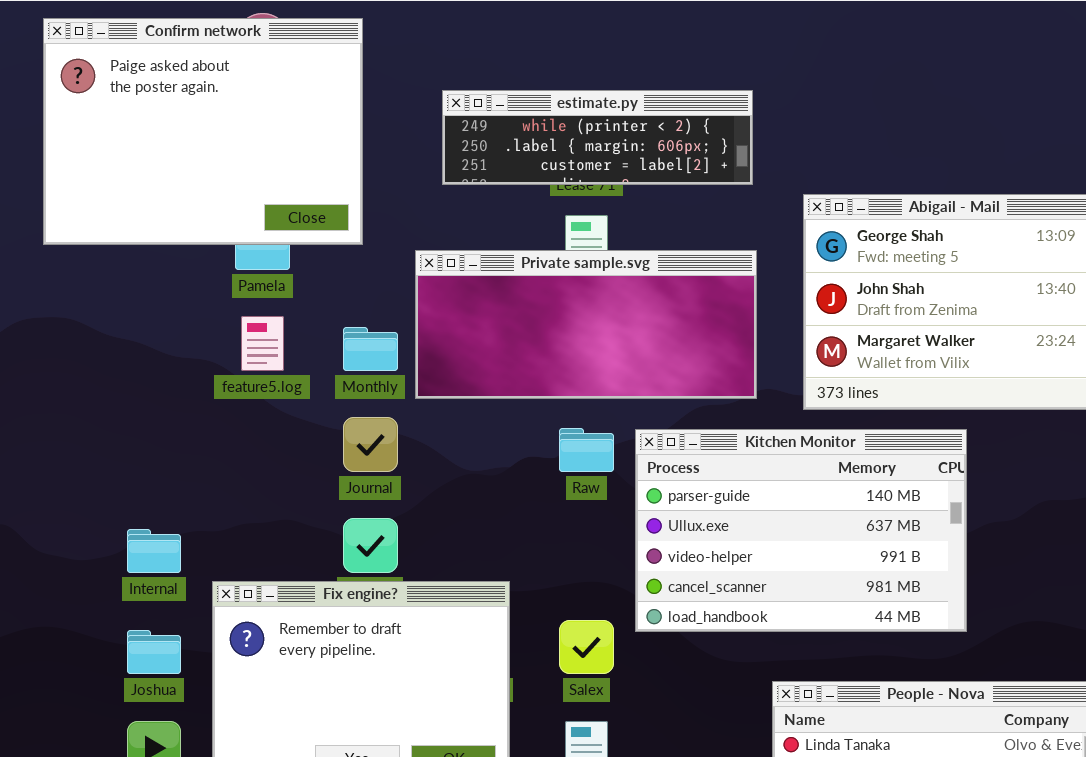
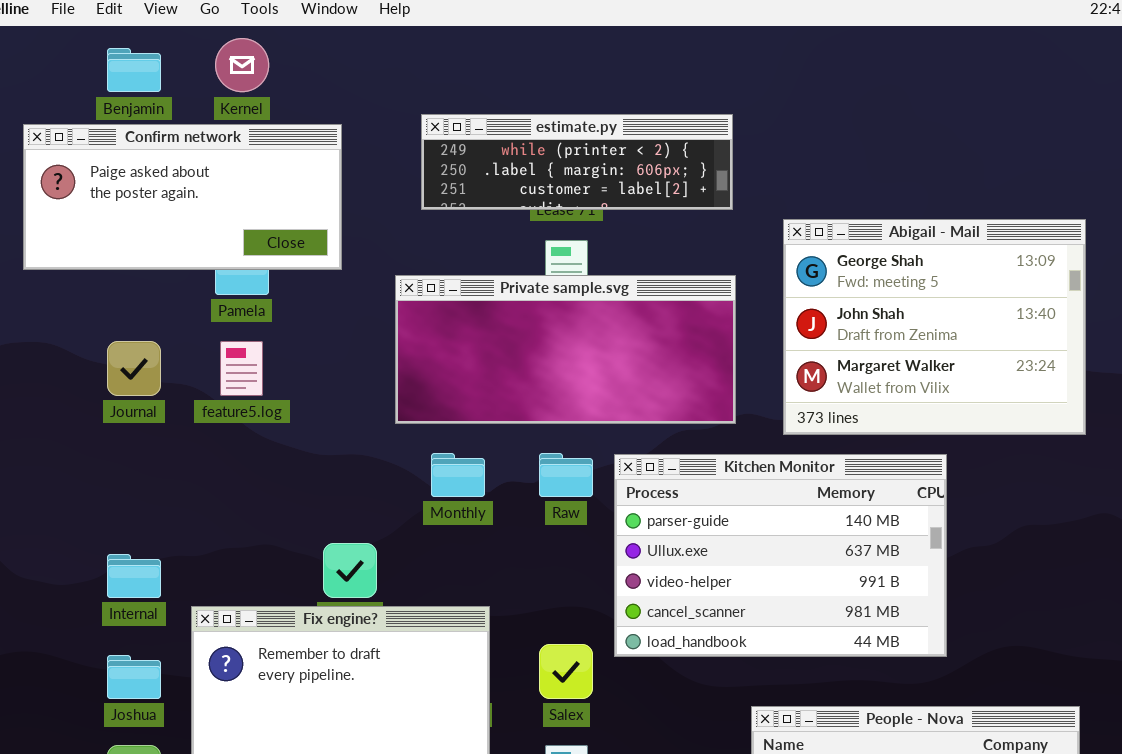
Confirm network: [43,18,363,245] -> [23,124,342,270], resized
Monthly: [343,327,398,371] -> [431,453,485,497], moved
Journal: [343,417,398,472] -> [107,341,161,396], moved

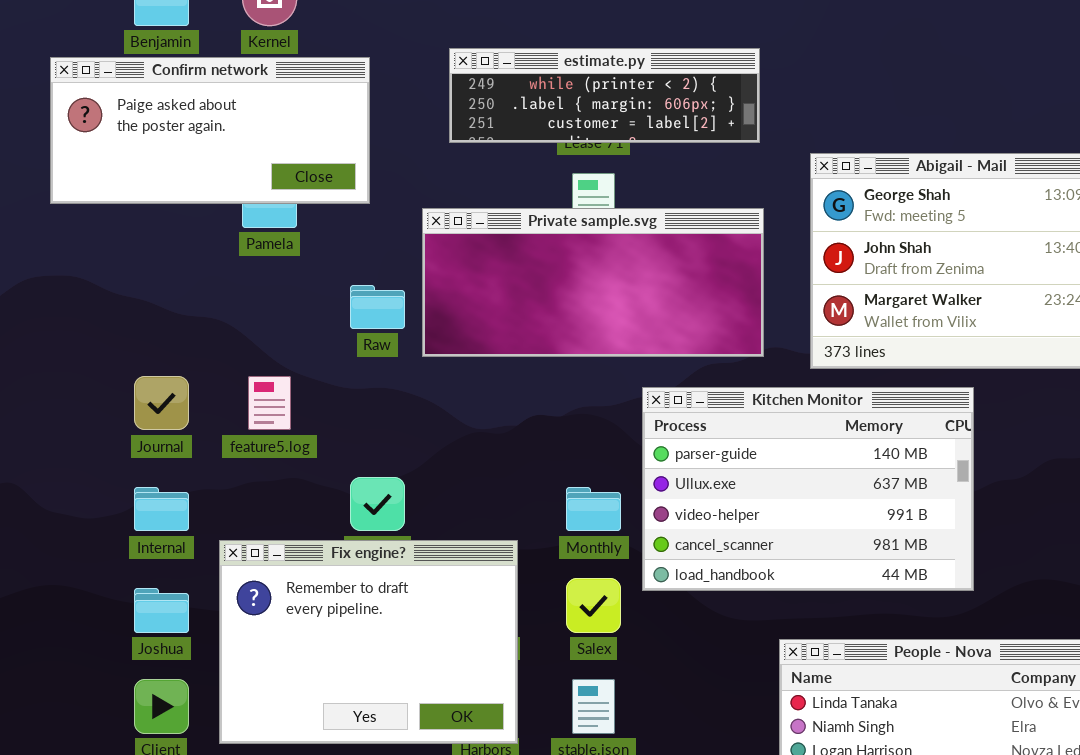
Journal: [107,341,161,396] -> [134,376,189,430], moved
feature5.log: [220,341,263,396] -> [248,376,291,430], moved
Monthly: [431,453,485,497] -> [566,487,621,531], moved
Raw: [539,453,593,497] -> [350,285,405,329], moved

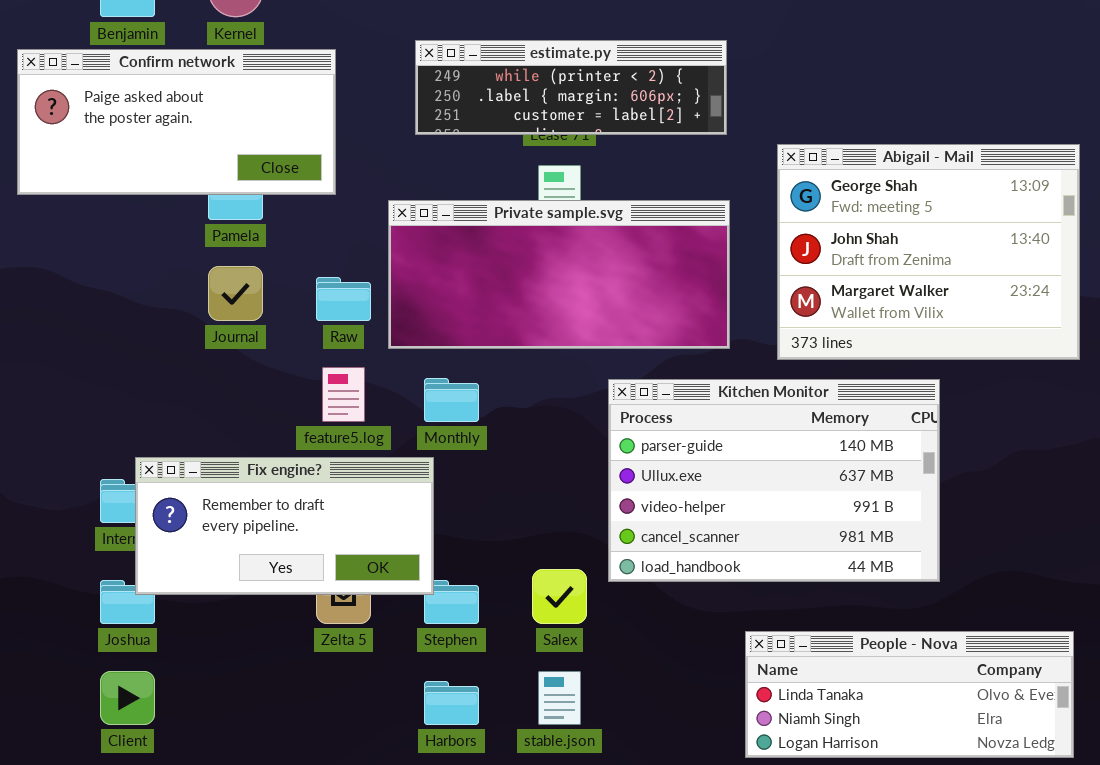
Journal: [134,376,189,430] -> [208,266,263,321], moved
feature5.log: [248,376,291,430] -> [322,367,365,422], moved
Monthly: [566,487,621,531] -> [424,378,479,422], moved
Fix engine?: [219,540,518,744] -> [135,457,434,595], moved, resized

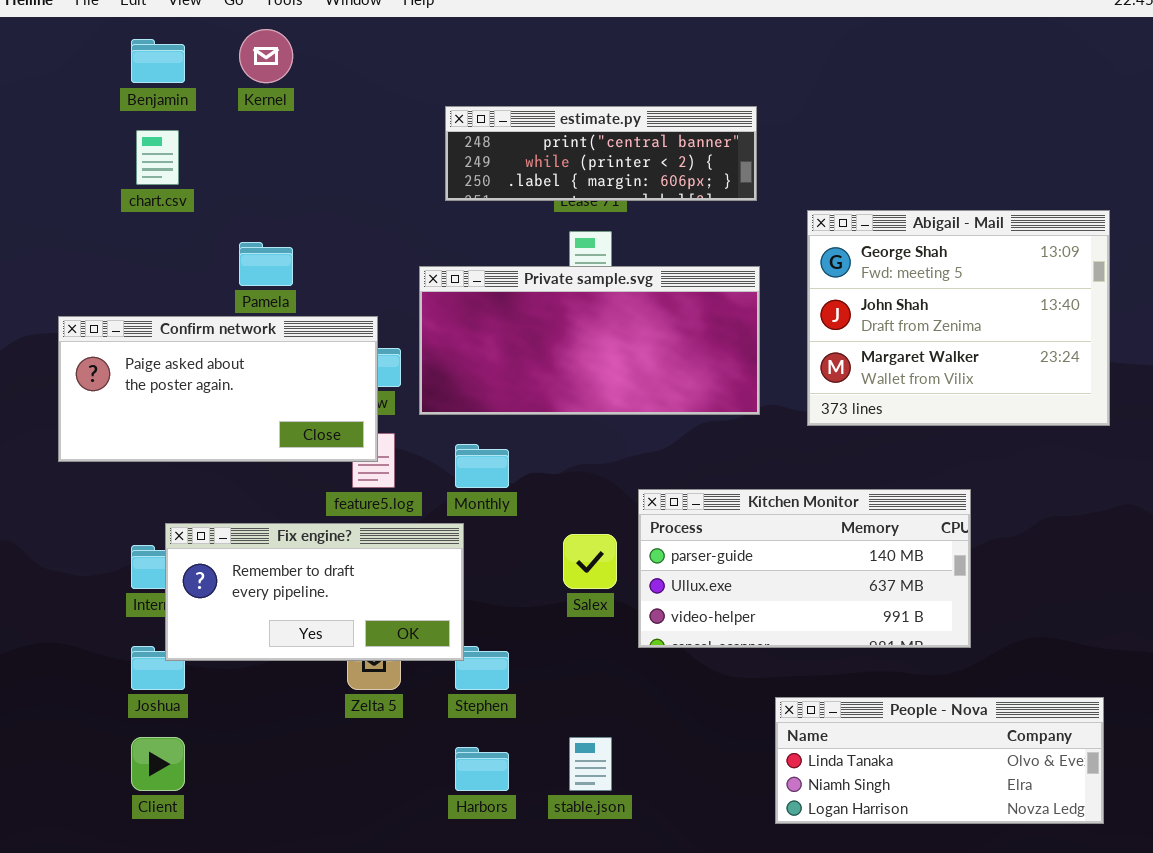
estimate.py: [415,40,727,135] -> [445,106,757,201], scrolled up 1 row
Confirm network: [17,49,336,195] -> [58,316,378,462], moved
Kitchen Monitor: [608,379,940,582] -> [638,489,971,648], resized
Salex: [532,569,587,624] -> [563,534,617,589], moved

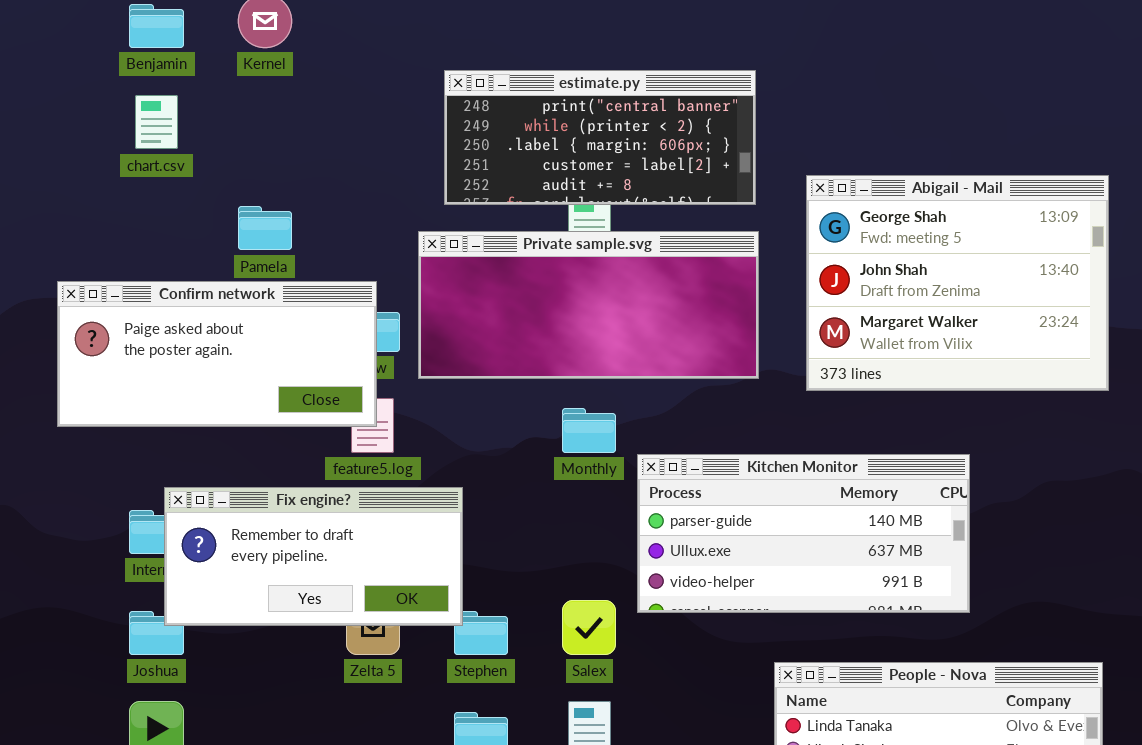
estimate.py: [445,106,757,201] -> [444,70,756,205], resized
Monthly: [455,444,509,488] -> [562,408,616,453], moved
Salex: [563,534,617,589] -> [562,600,616,655], moved

